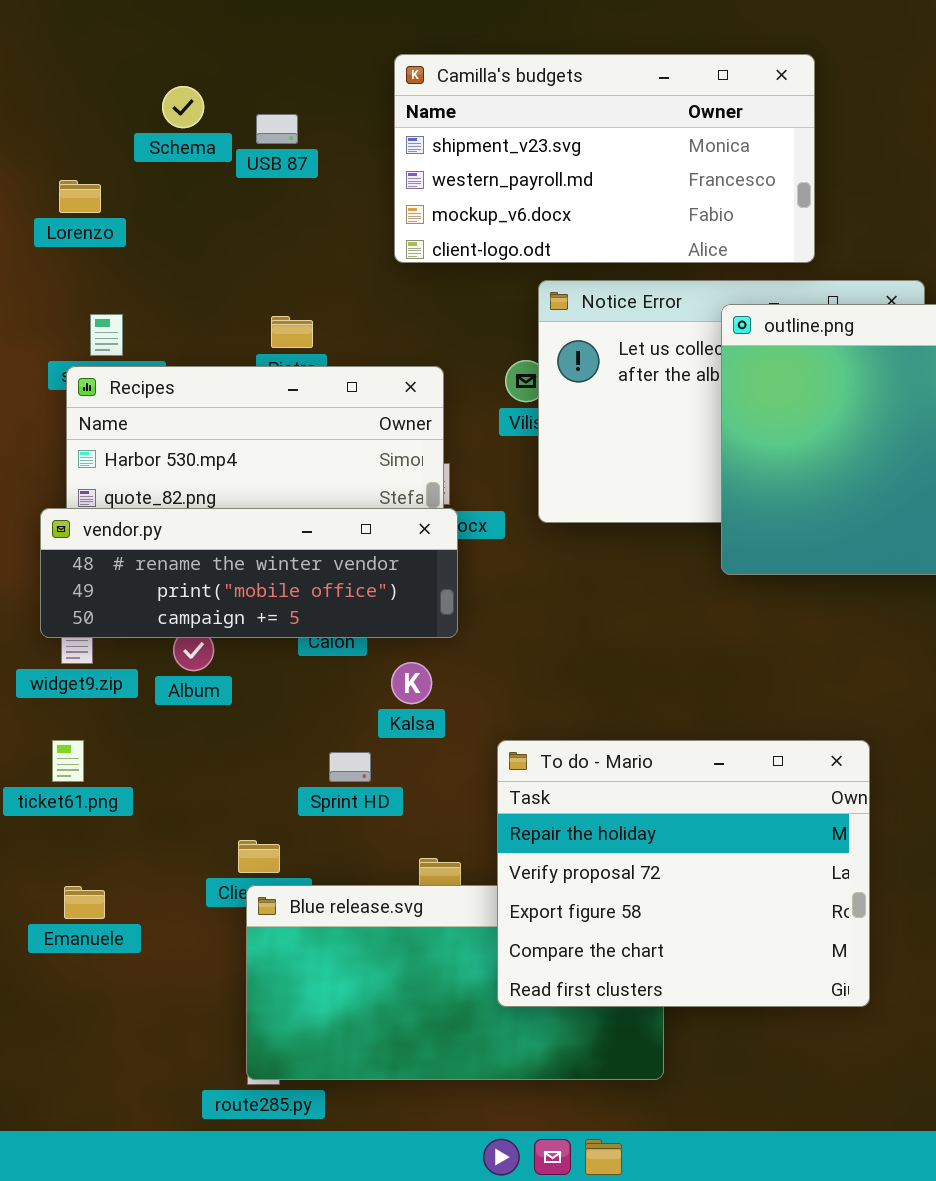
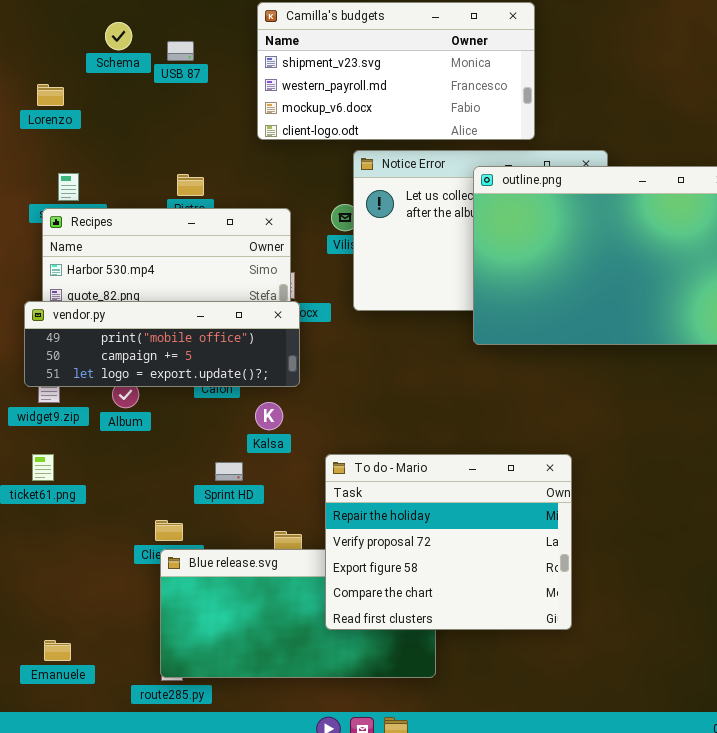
vendor.py: [40,508,458,638] -> [24,301,300,387], scrolled down 1 row
Emanuele: [64,886,105,919] -> [44,640,71,661], moved

